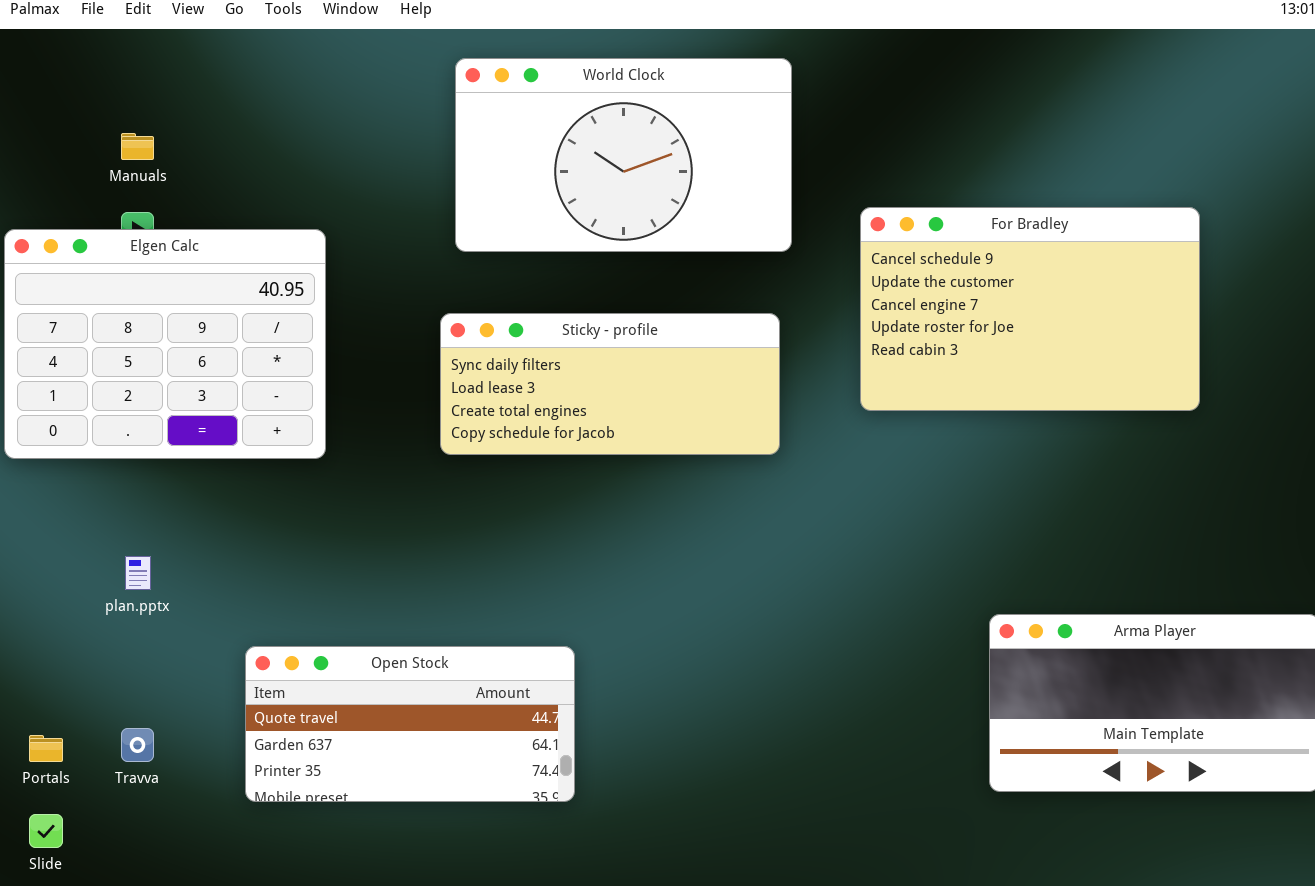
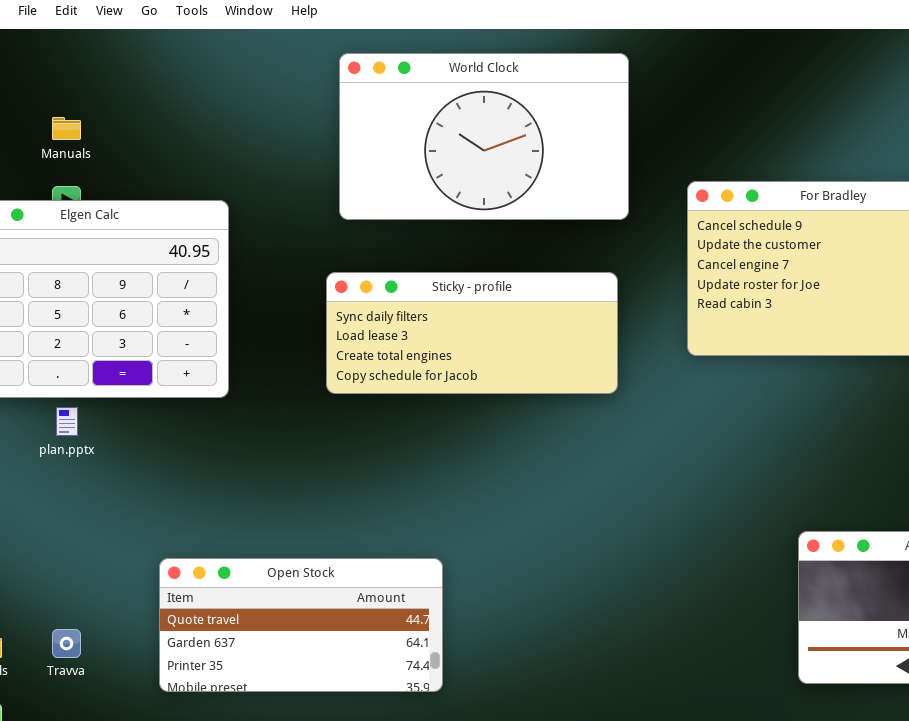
plan.pptx: [125,556,151,590] -> [56,407,78,436], moved

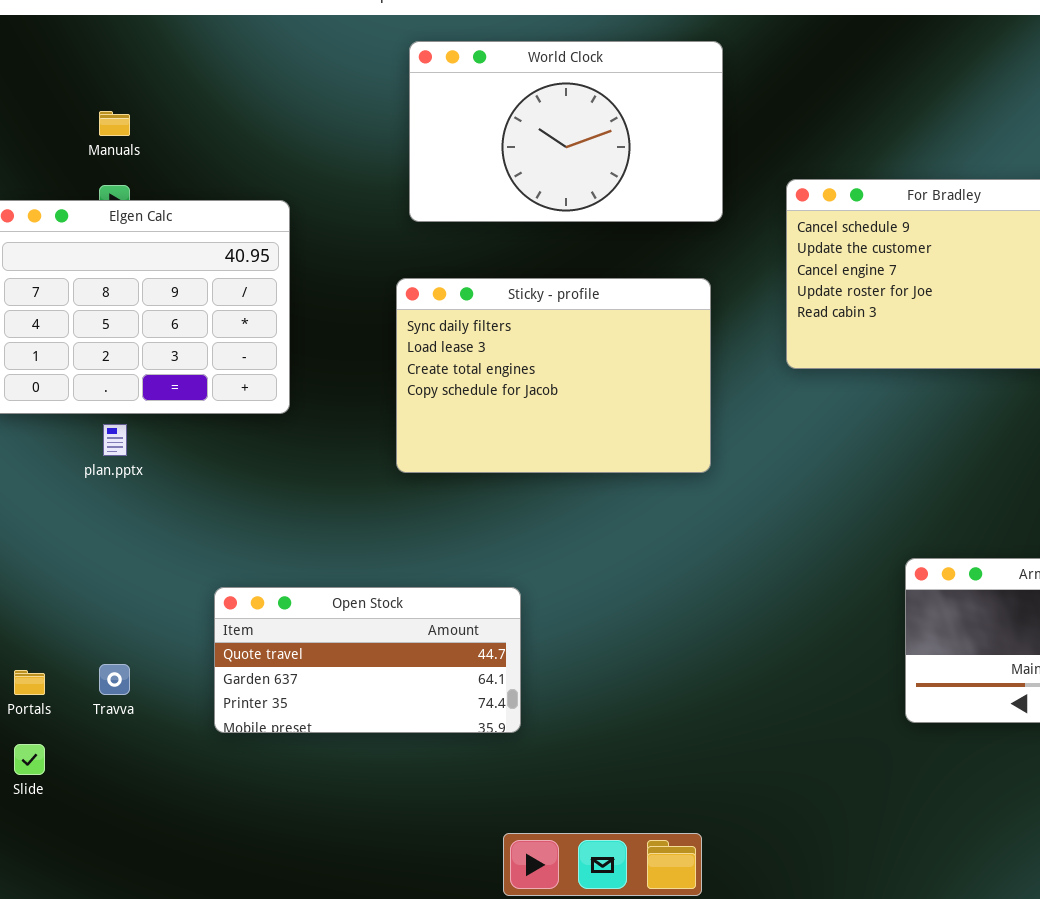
Sticky - profile: [326,272,618,394] -> [396,278,711,473], resized

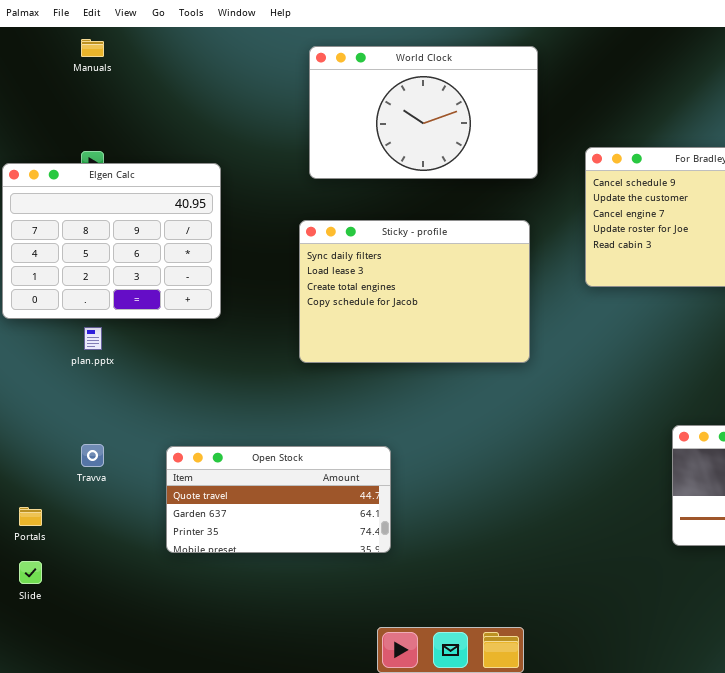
Manuals: [99,111,130,136] -> [81,39,104,57], moved
Travva: [99,664,130,695] -> [81,444,104,467], moved

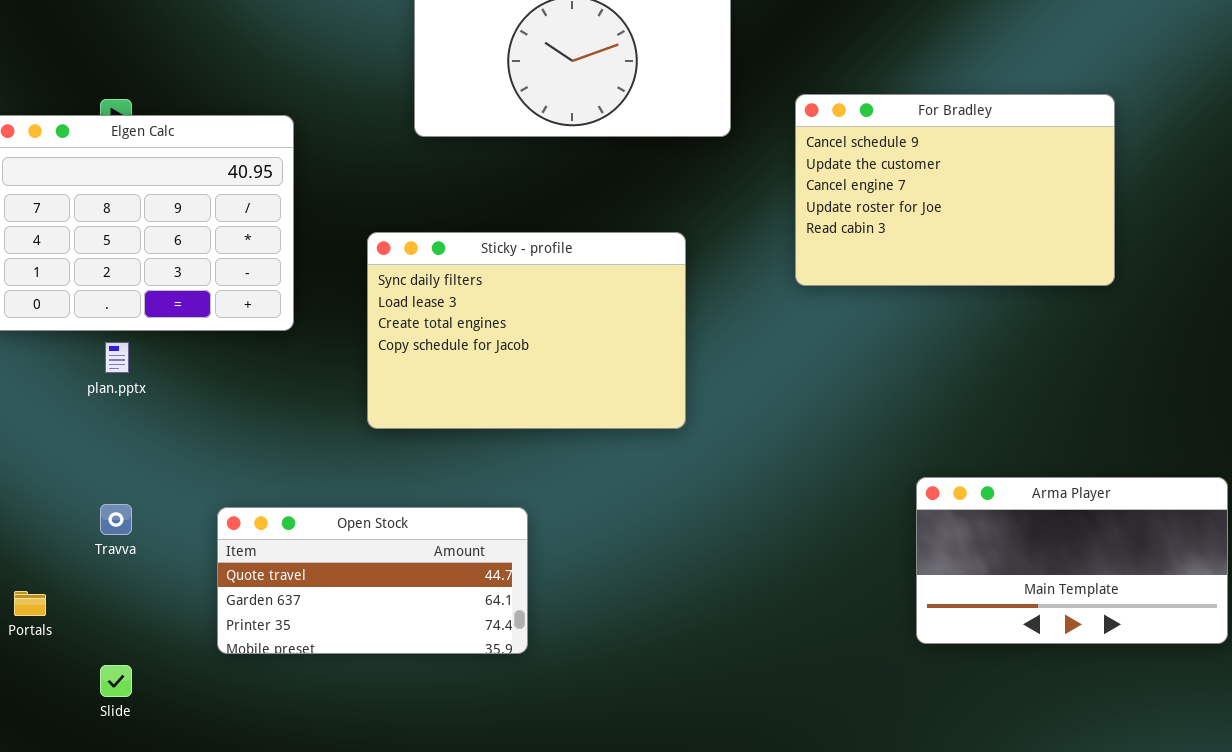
Sticky - profile: [299,220,530,363] -> [367,232,686,429], moved
Slide: [19,561,42,584] -> [100,665,132,697], moved

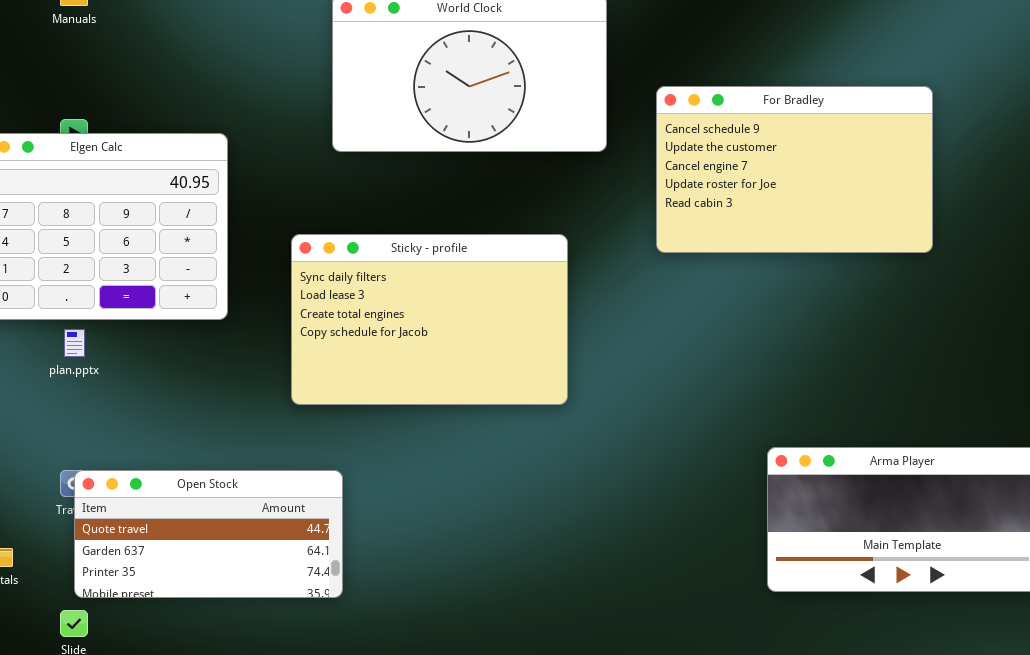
For Bradley: [795,94,1115,286] -> [656,86,933,253], moved
Open Stock: [217,507,528,654] -> [74,470,343,598], moved

